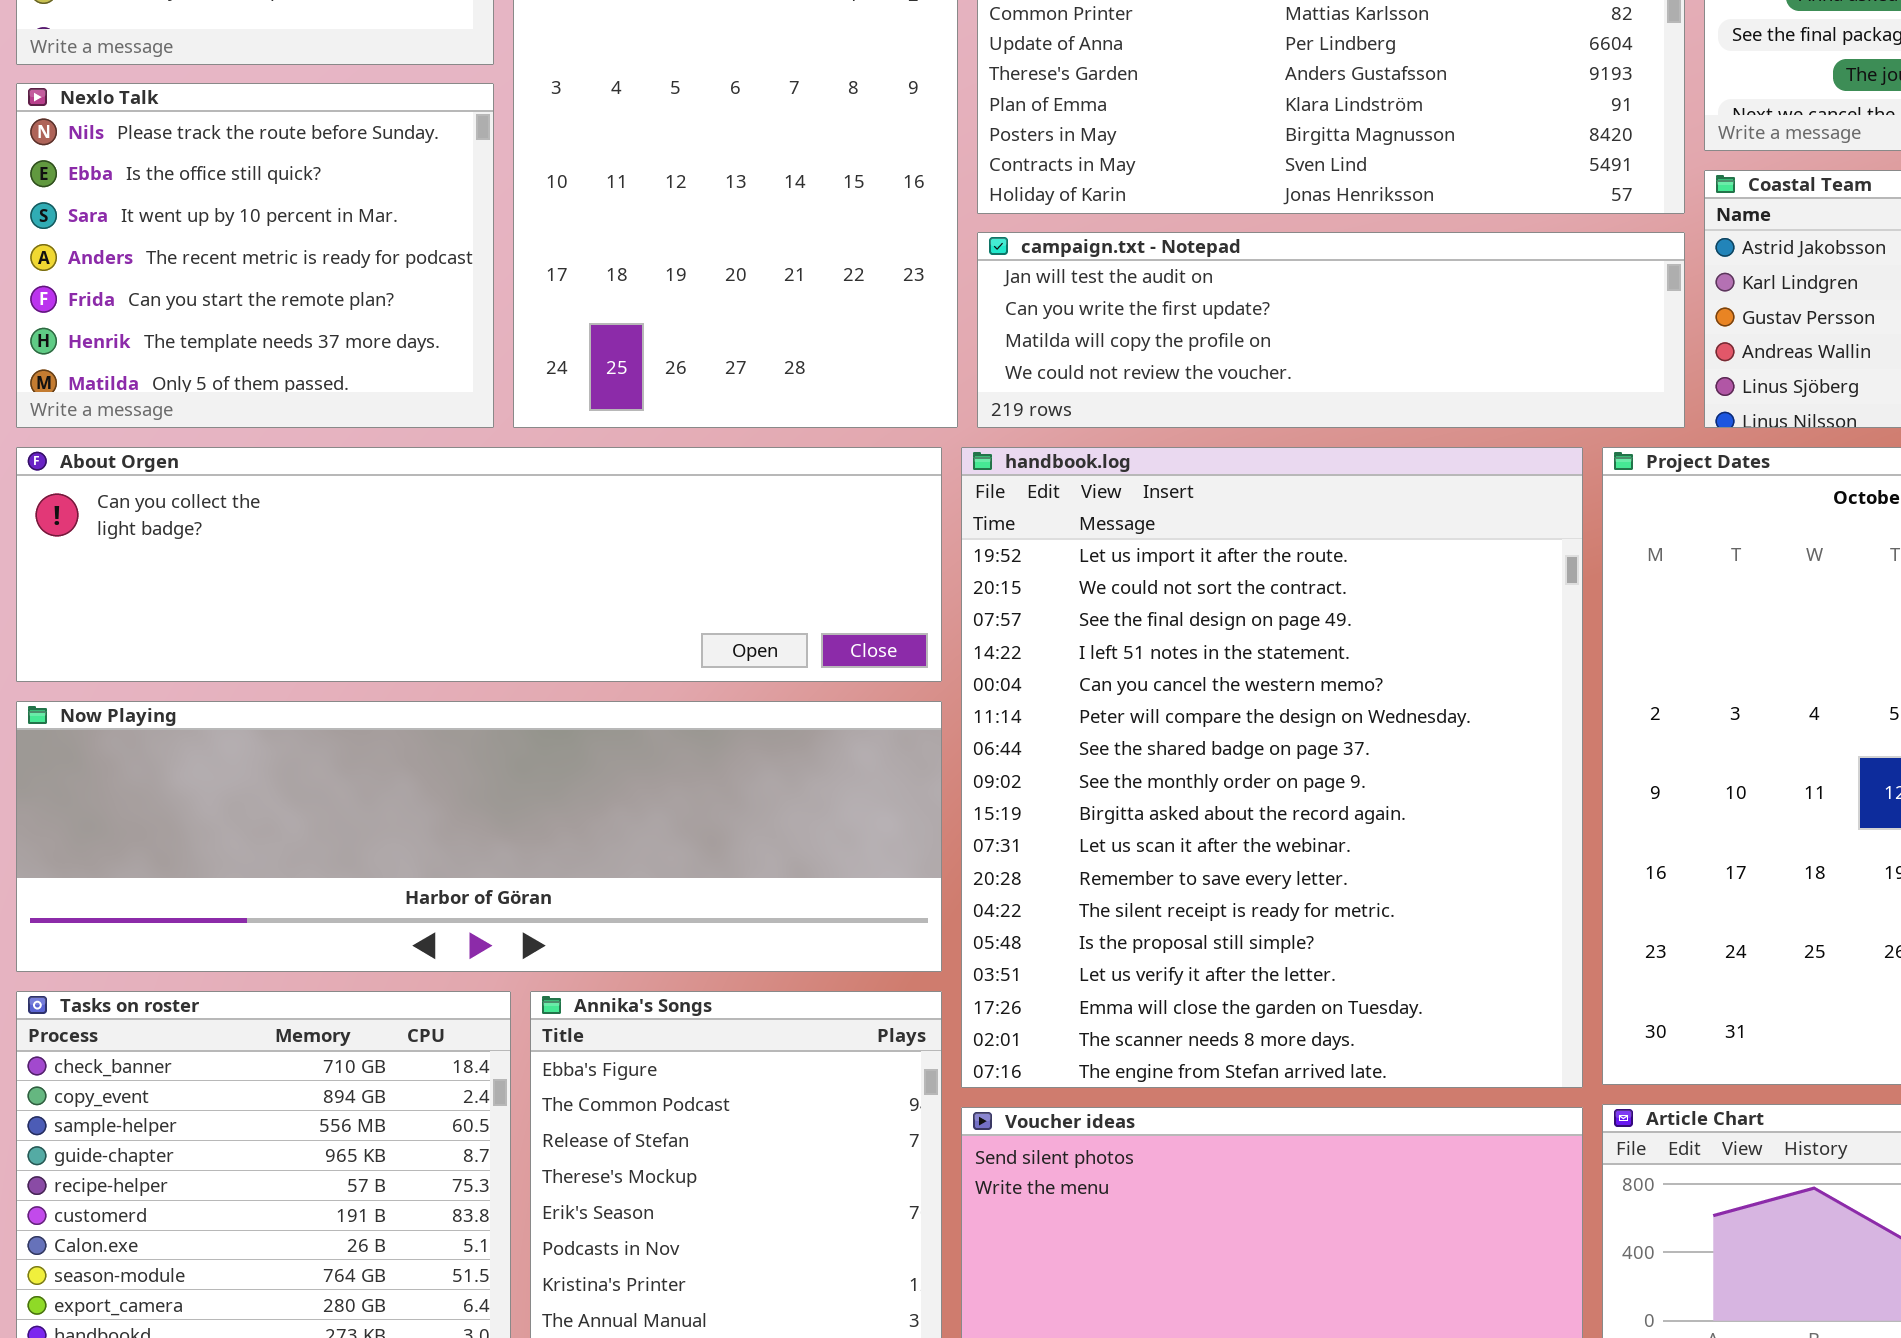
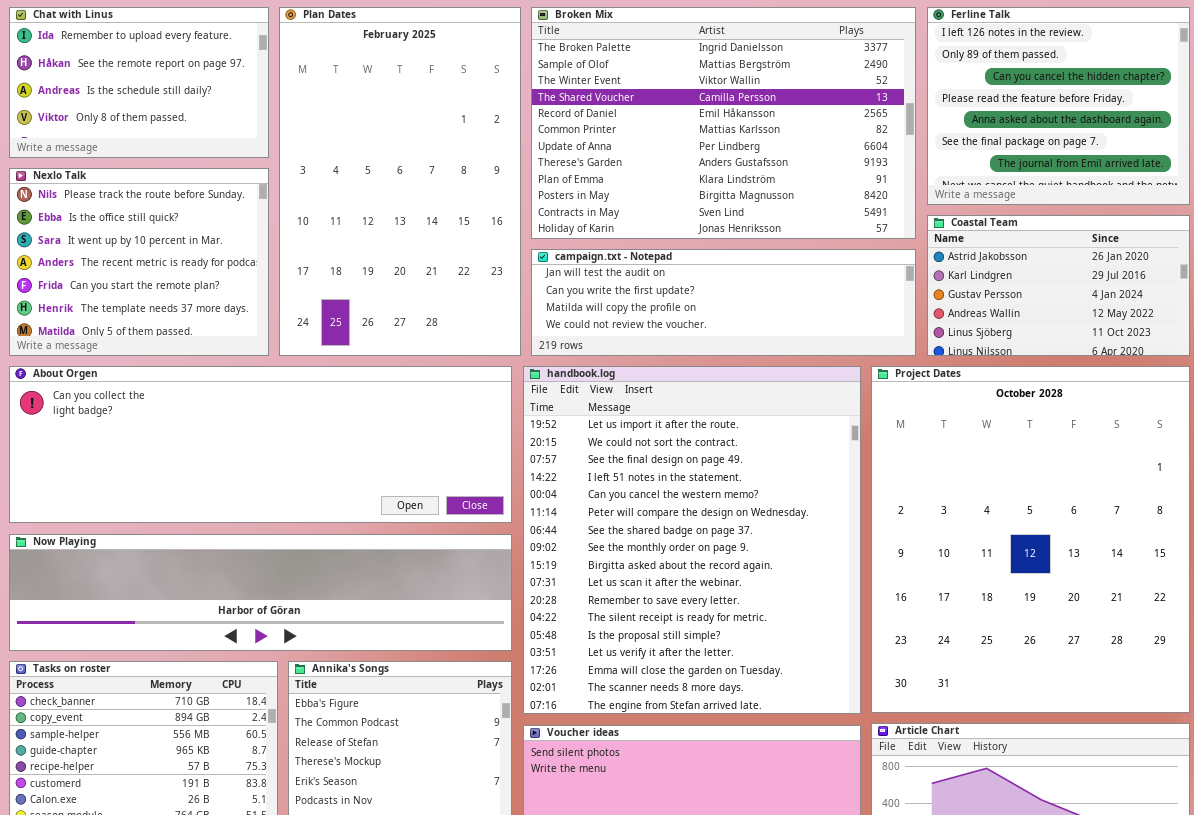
About Orgen: [16,447,942,682] -> [9,366,512,523], resized
Now Playing: [16,701,942,972] -> [9,534,512,651], resized

